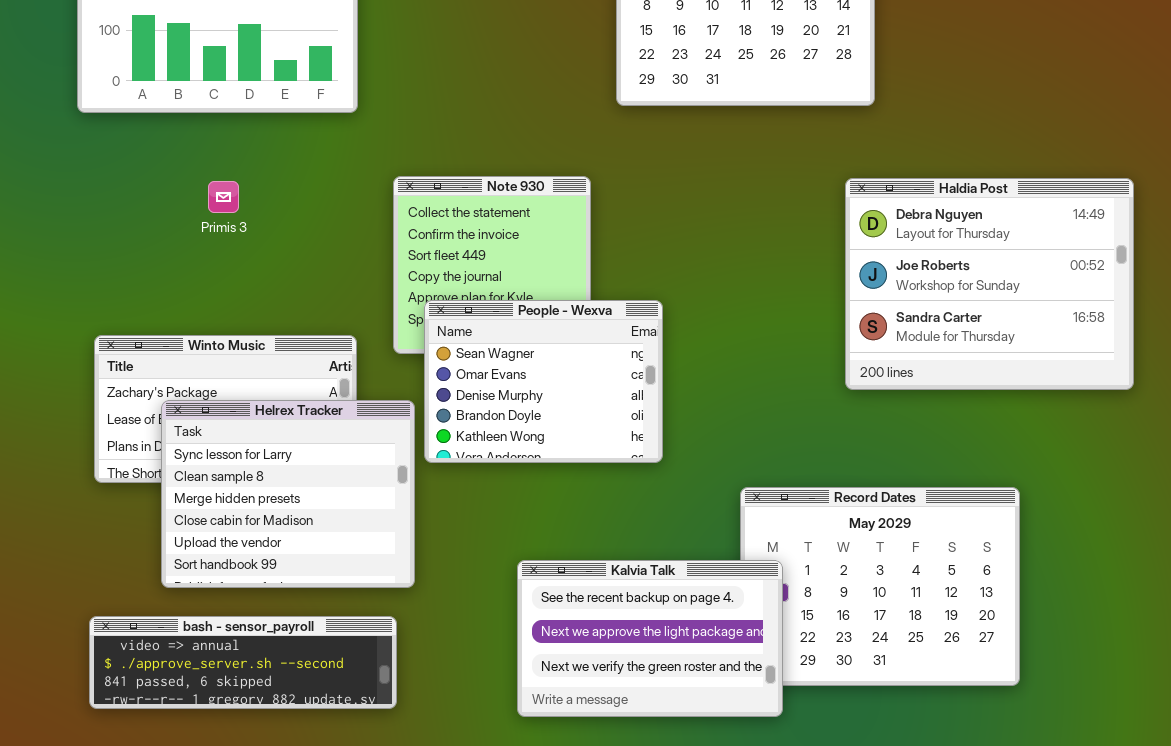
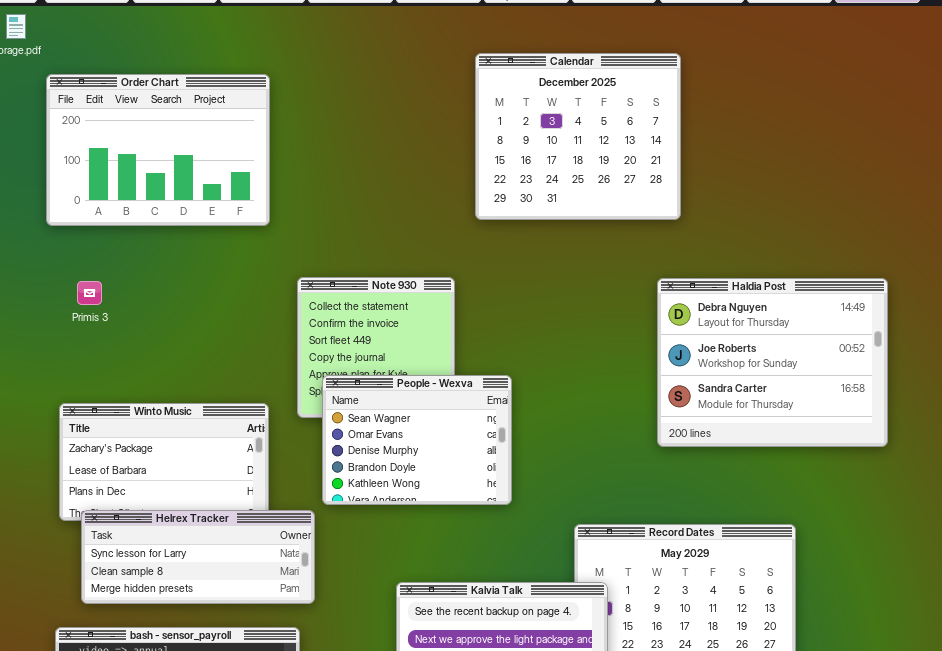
Primis 3: [208,181,239,213] -> [77,281,102,305], moved
Helrex Tracker: [161,400,415,588] -> [81,510,315,604], resized

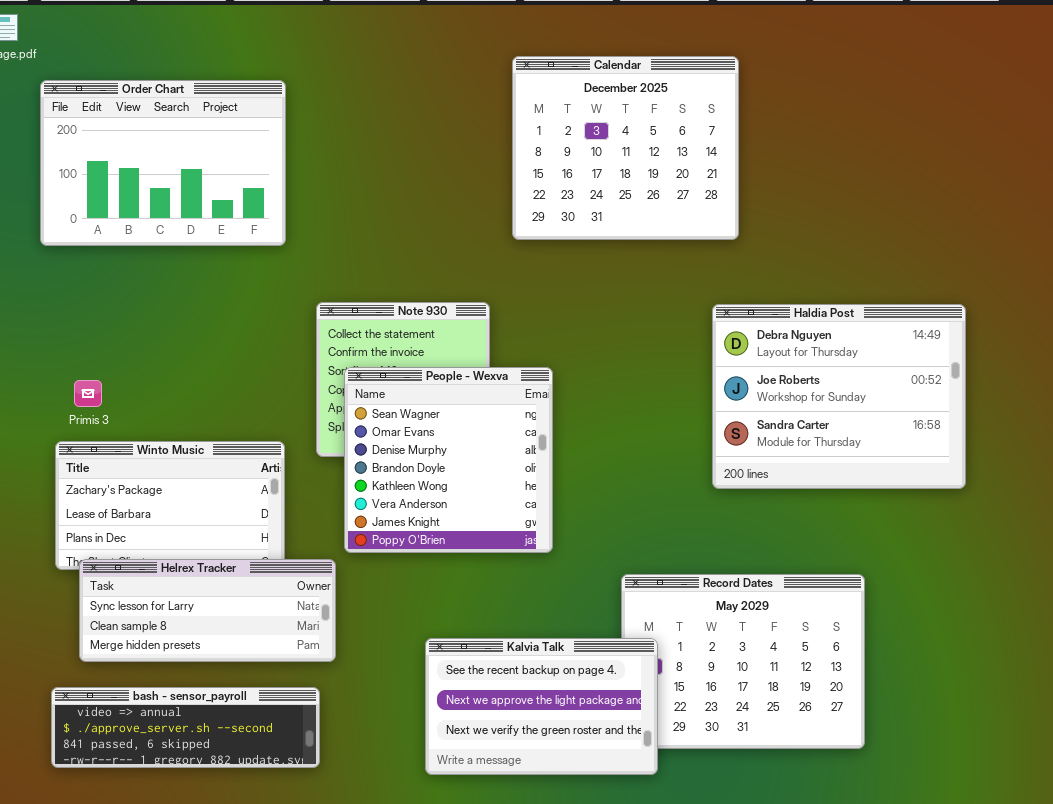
Primis 3: [77,281,102,305] -> [74,380,102,407], moved
People - Wexva: [322,375,512,505] -> [344,367,553,553], resized

